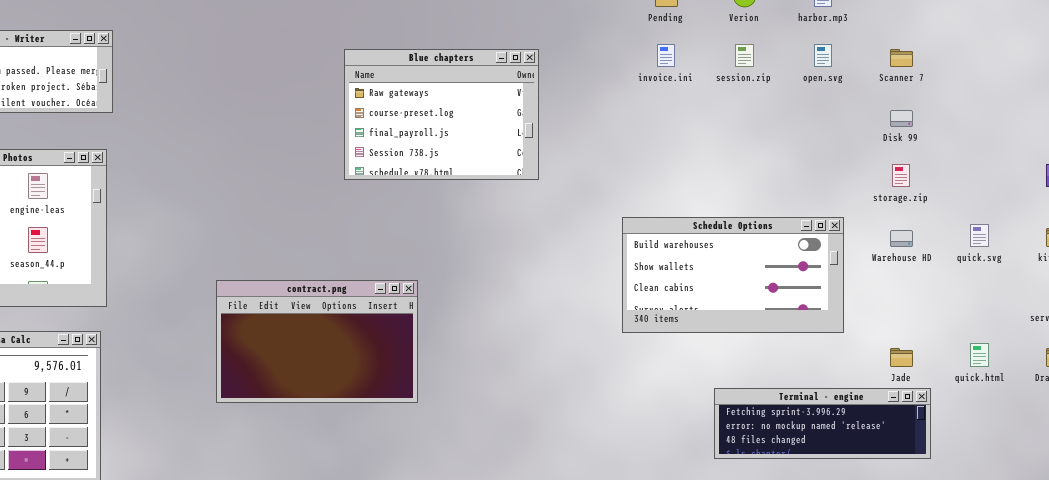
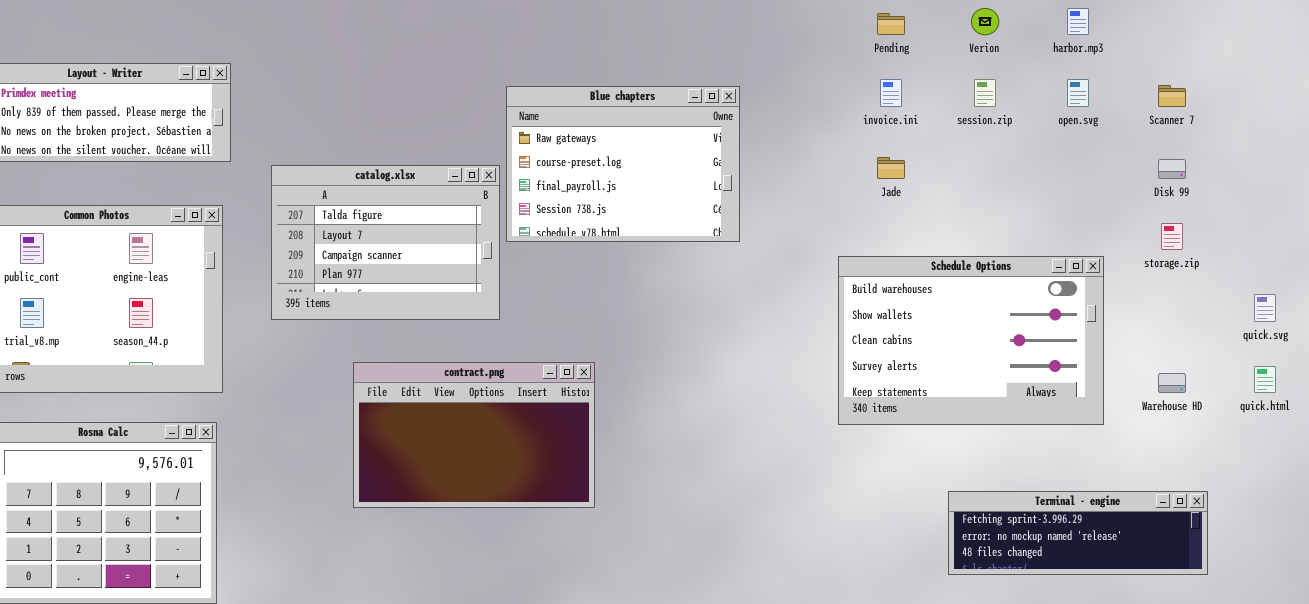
catalog.xlsx: none -> [271,165,500,320], opened
Schedule Options: [622,217,844,333] -> [838,256,1104,425], resized
Warehouse HD: [890,230,913,247] -> [1158,373,1186,393], moved
quick.html: [970,343,989,367] -> [1254,366,1276,393], moved
Jade: [890,348,913,367] -> [877,157,905,179], moved

